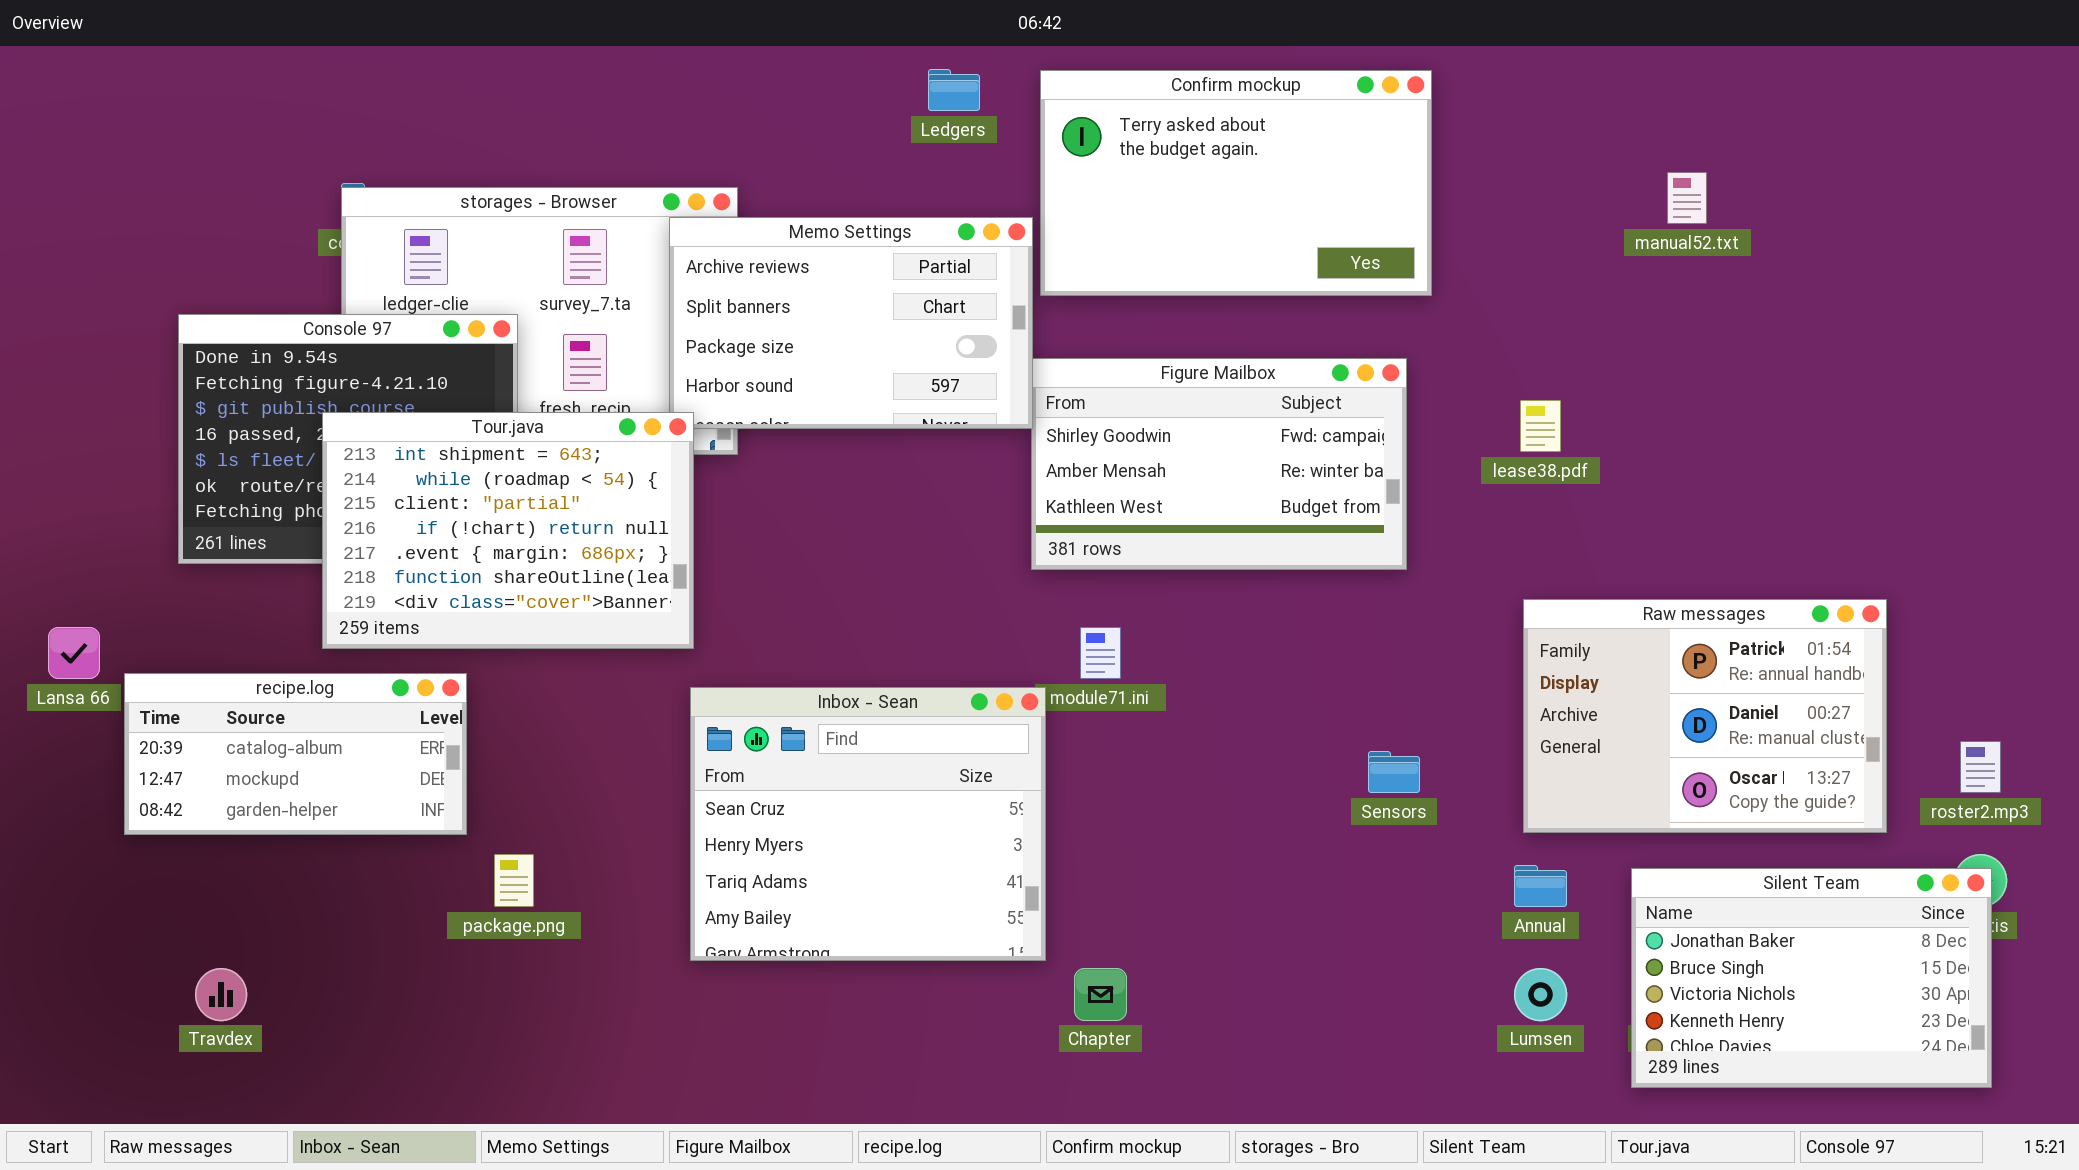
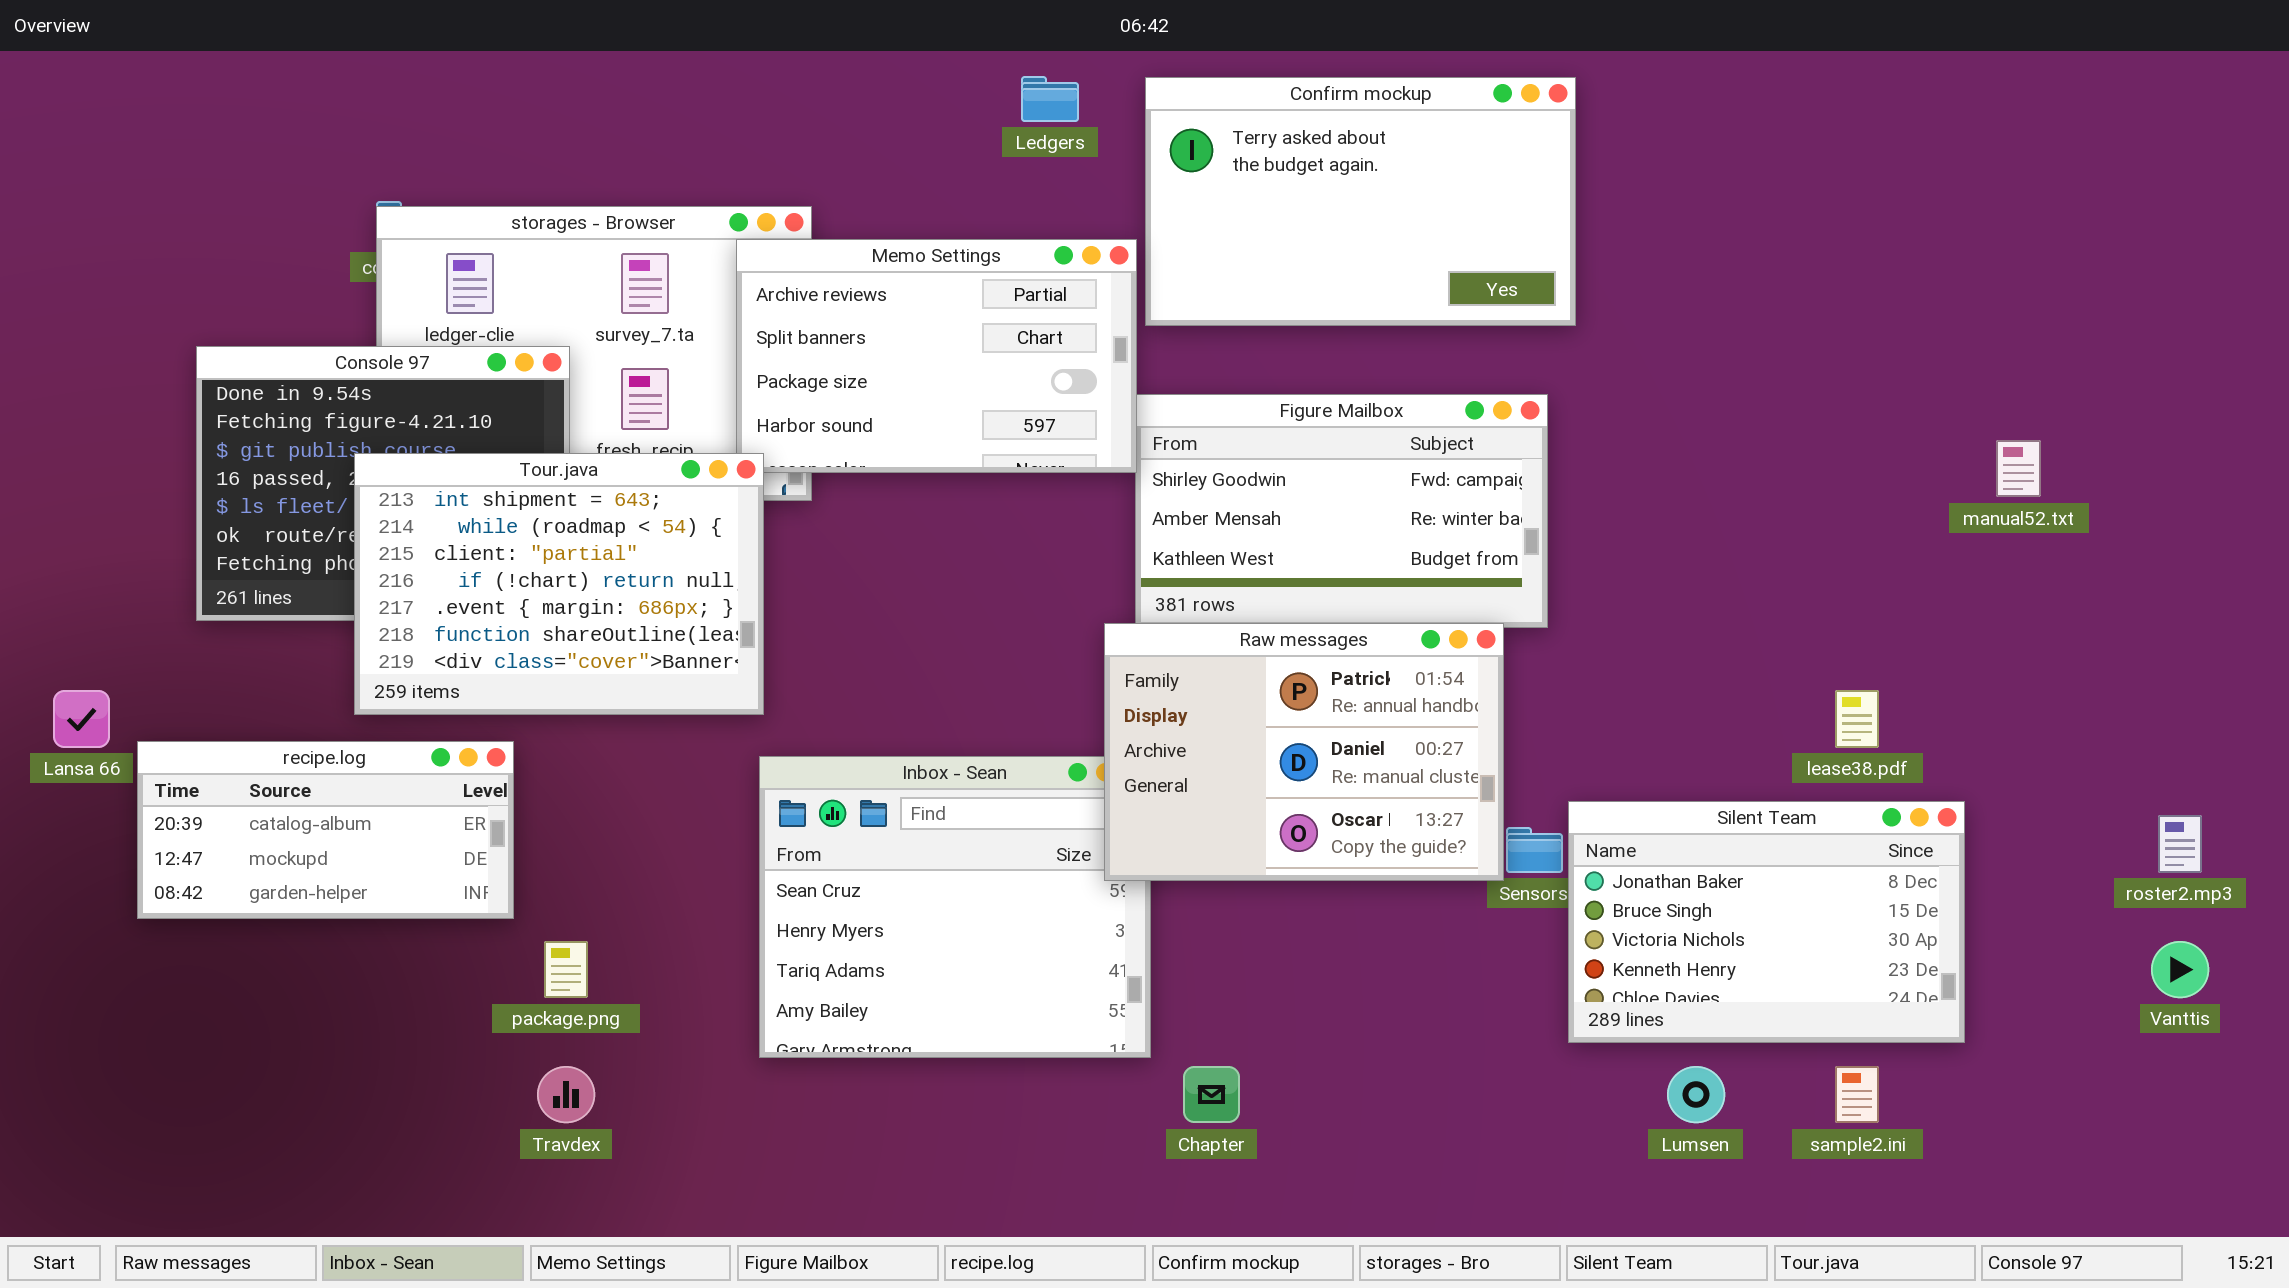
manual52.txt: [1667,172,1707,224] -> [1996,440,2041,497], moved
lease38.pdf: [1520,400,1561,452] -> [1835,690,1879,748], moved
Raw messages: [1523,599,1887,833] -> [1104,623,1504,881], moved
Silent Team: [1631,868,1992,1088] -> [1568,801,1965,1043], moved
Travdex: [195,968,247,1021] -> [537,1066,595,1123], moved

